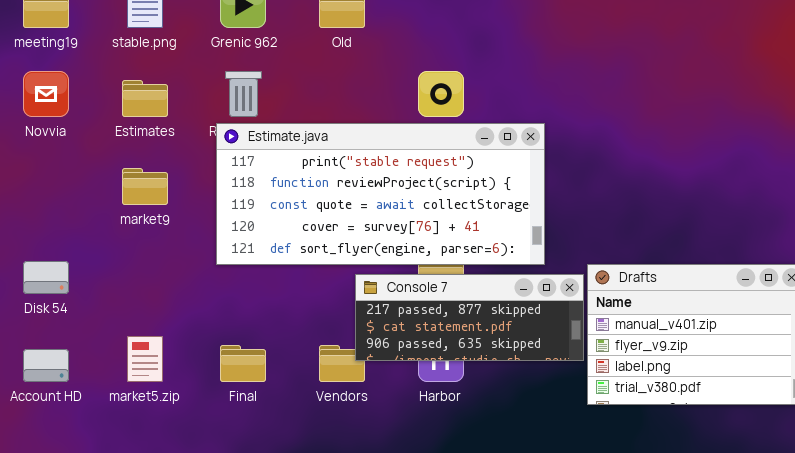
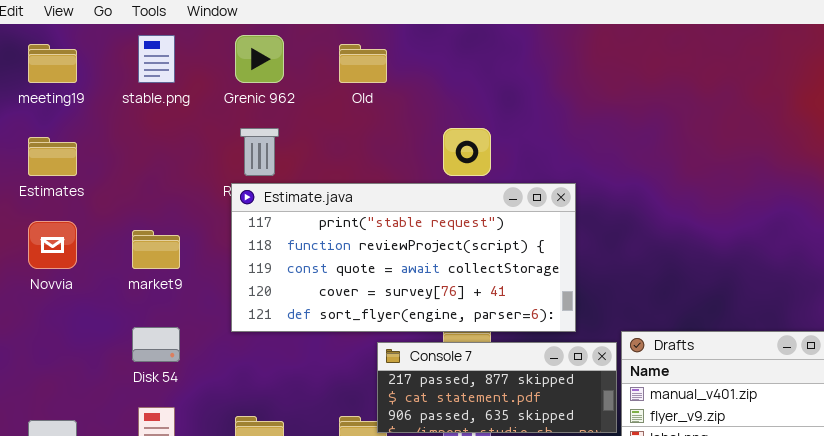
Novvia: [23,71,69,117] -> [28,221,77,269], moved
Estimates: [122,80,168,117] -> [28,137,77,176], moved
Disk 54: [23,261,69,294] -> [132,327,180,362], moved

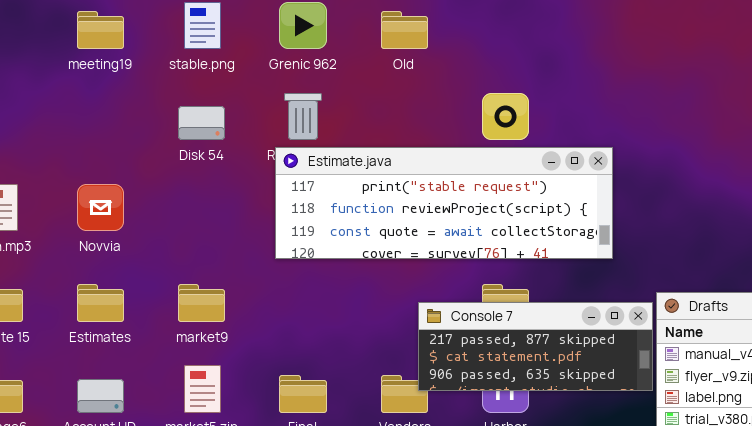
Estimates: [28,137,77,176] -> [77,284,124,322], moved
Estimate.java: [231,183,576,332] -> [275,147,613,259], resized
market9: [132,230,180,269] -> [178,284,225,322], moved
Disk 54: [132,327,180,362] -> [178,106,225,140], moved

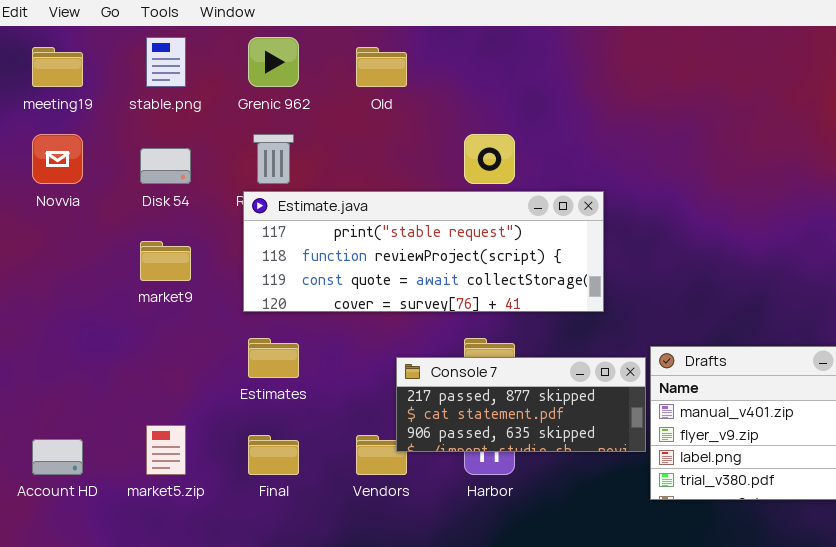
Novvia: [77,184,124,231] -> [32,134,83,184], moved
Estimates: [77,284,124,322] -> [248,338,299,378], moved
market9: [178,284,225,322] -> [140,241,191,281], moved

